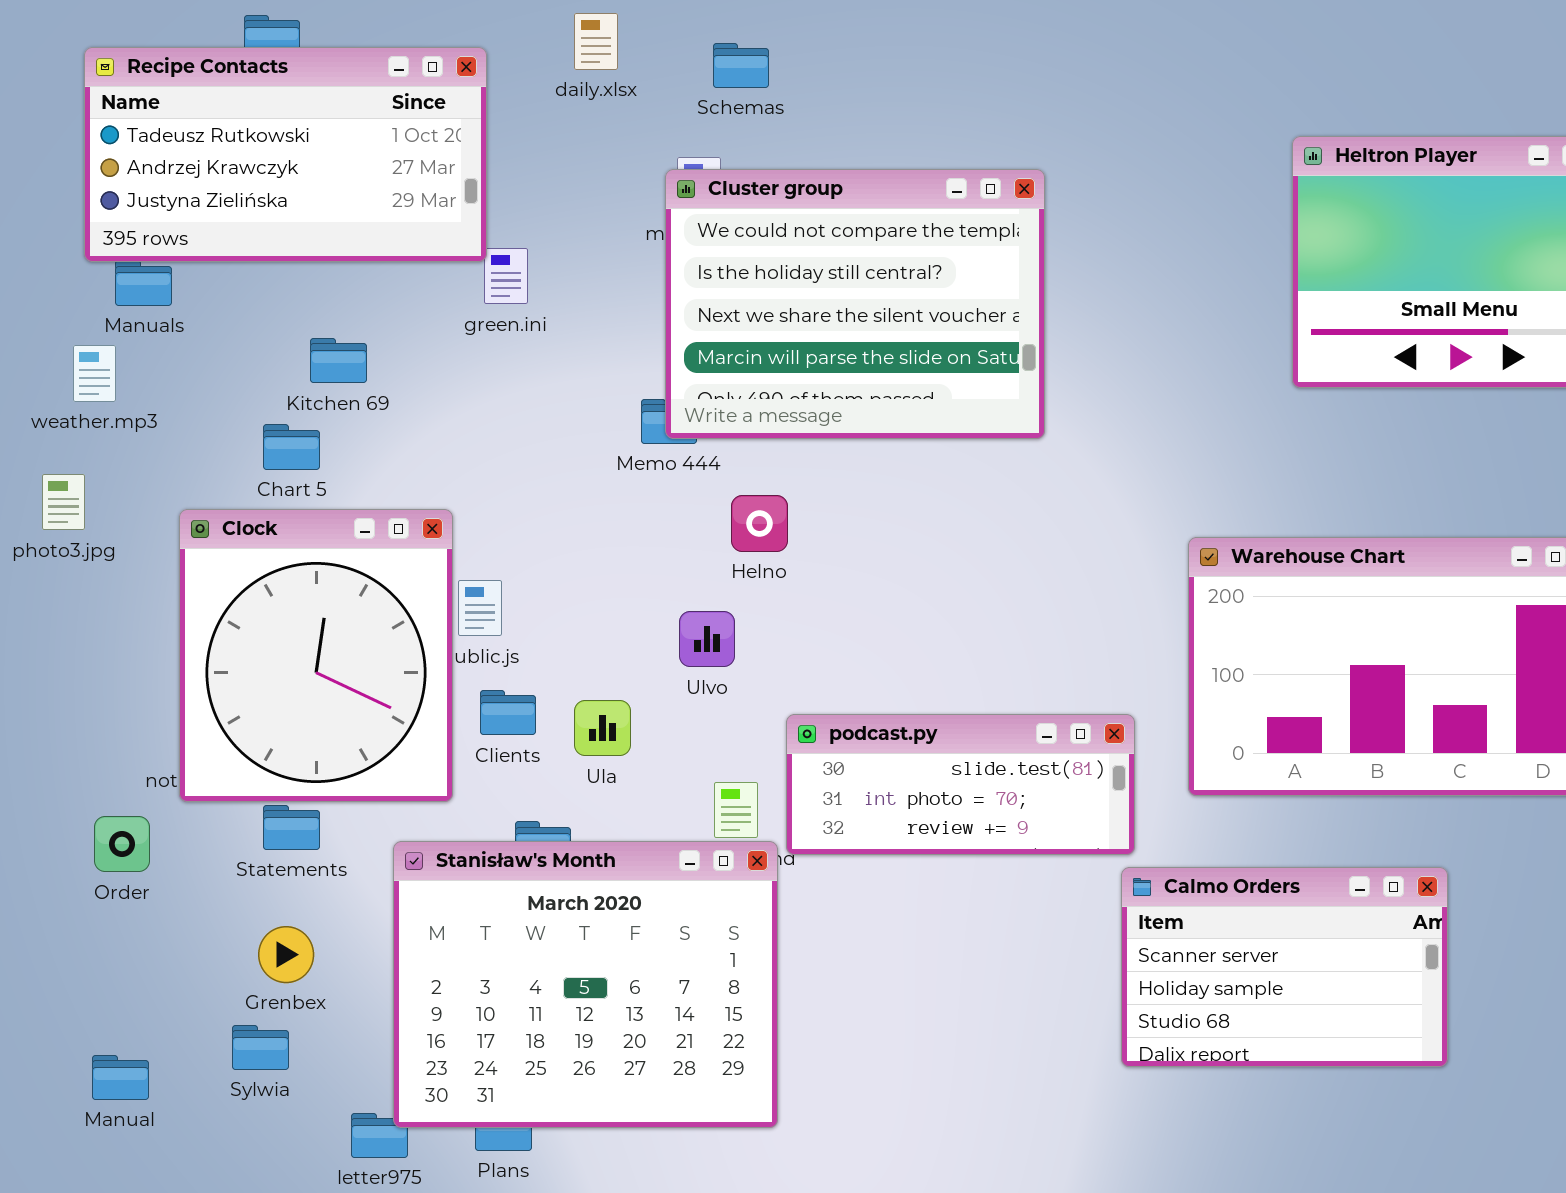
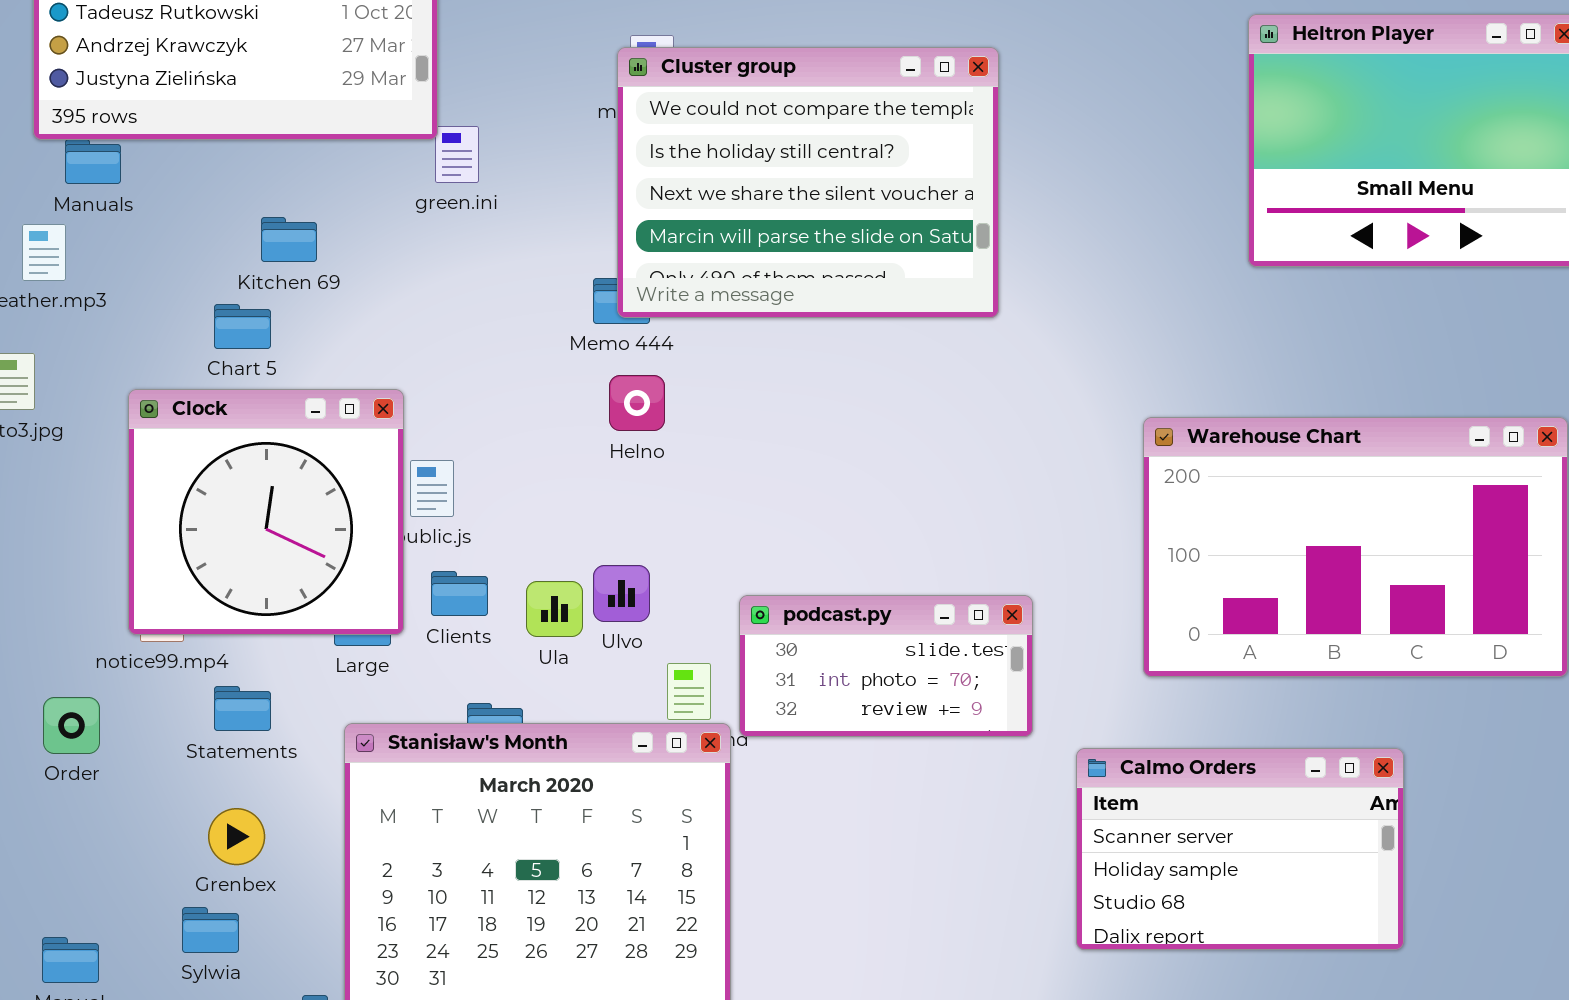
Helno: [731,495,788,552] -> [609,375,665,431], moved
Clock: [179,509,453,802] -> [128,389,404,635], resized
Ulvo: [679,611,735,667] -> [593,565,650,622], moved
podcast.py: [786,714,1135,855] -> [739,595,1033,737], resized

